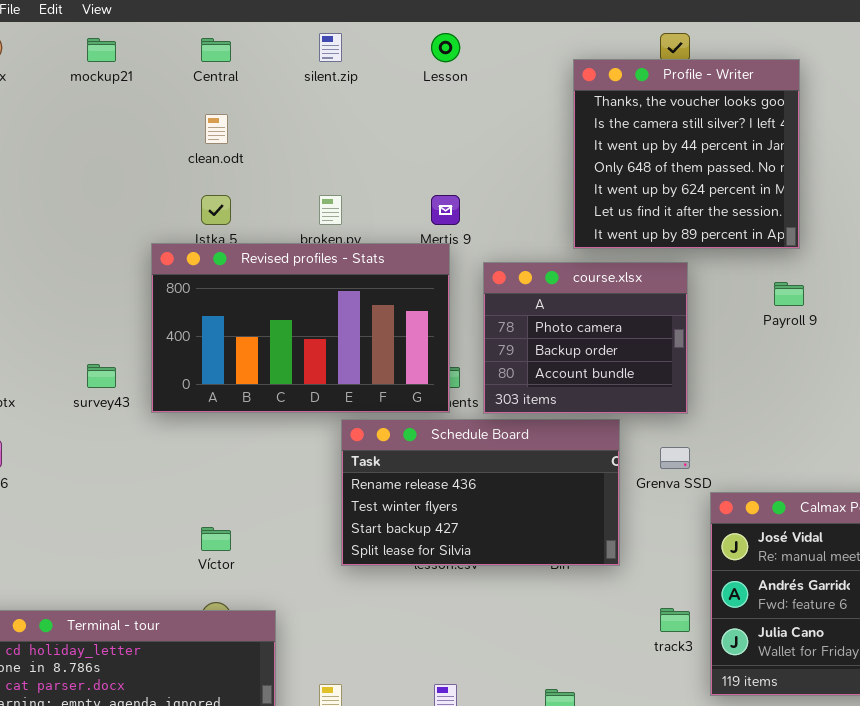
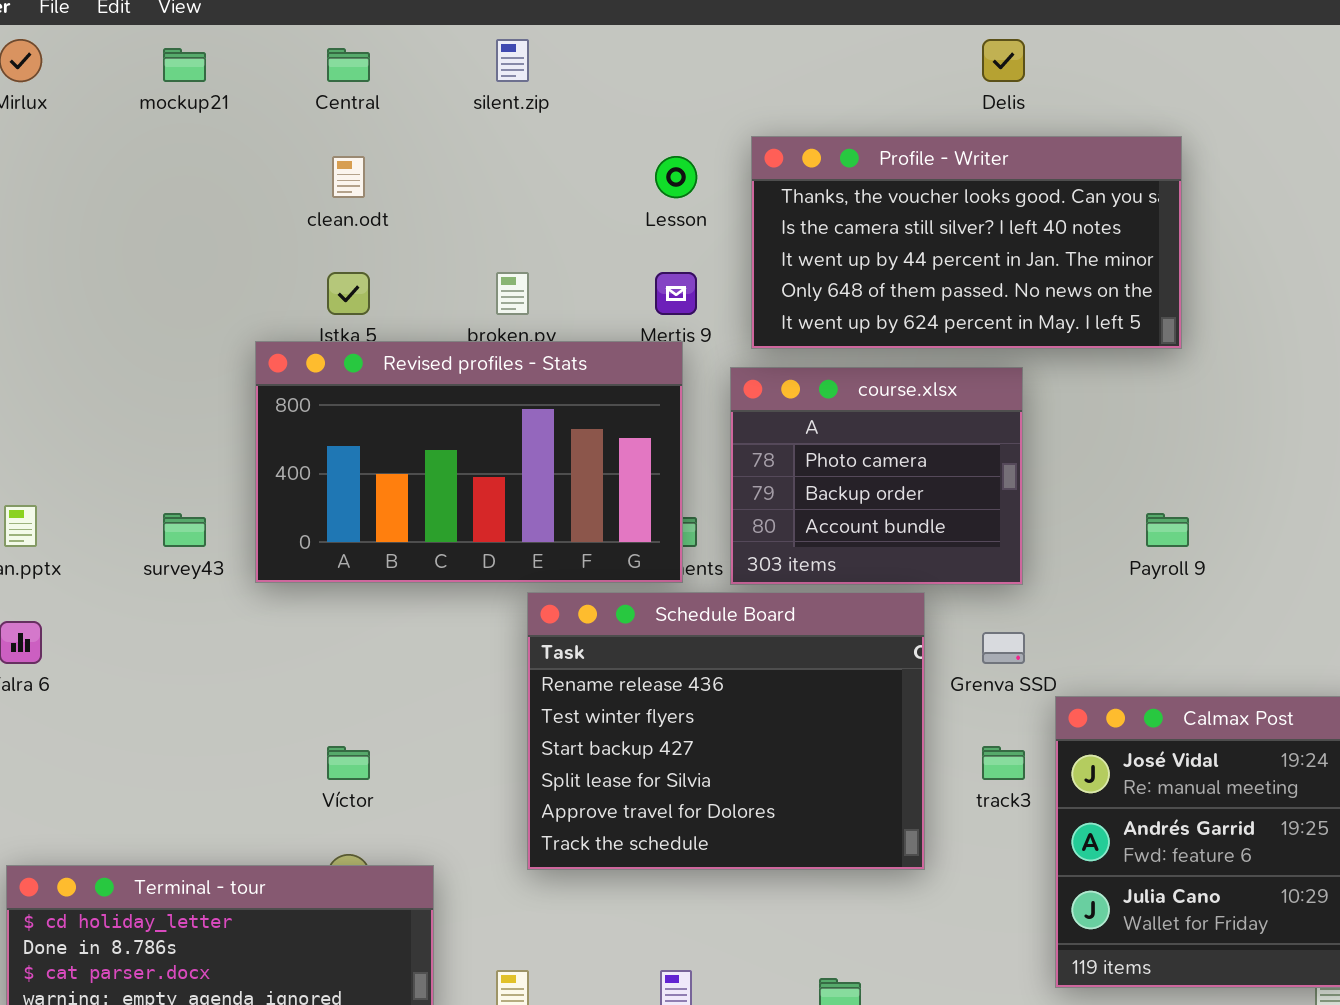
Lesson: [431,33,460,62] -> [655,156,697,198], moved
Profile - Writer: [573,59,800,249] -> [751,136,1182,349], resized
Payroll 9: [774,282,804,306] -> [1146,513,1189,547], moved
Schedule Board: [341,419,620,566] -> [527,592,925,870], resized
track3: [660,608,690,632] -> [982,746,1025,780], moved

